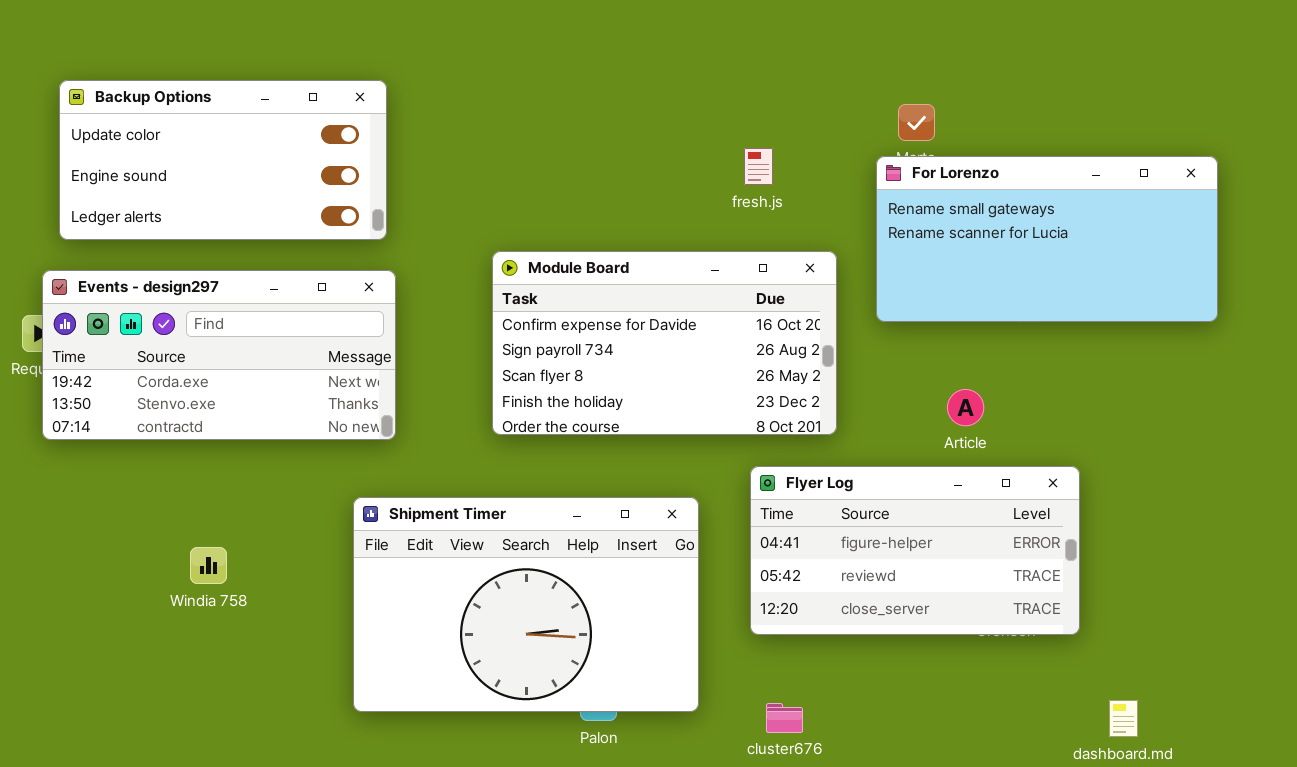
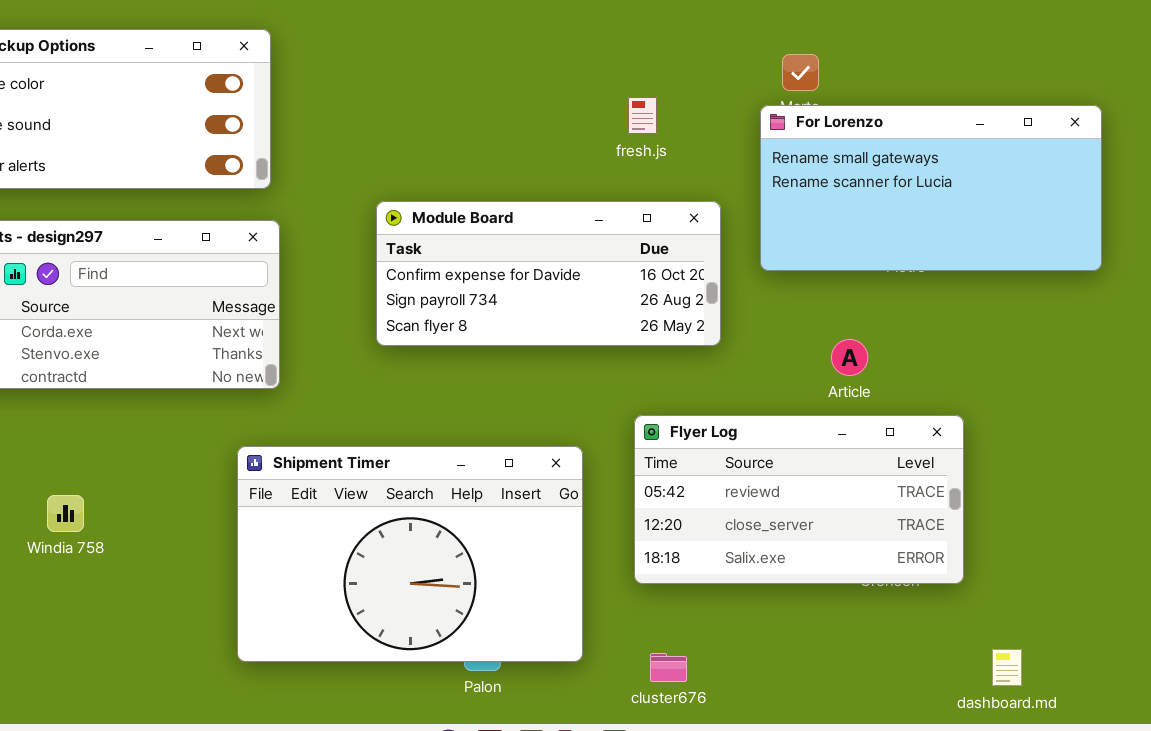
Module Board: [492,251,837,435] -> [376,201,721,346], resized
Flyer Log: [750,466,1080,635] -> [634,415,964,584], scrolled down 1 row
Windia 758: [190,547,227,584] -> [47,495,84,532], moved

